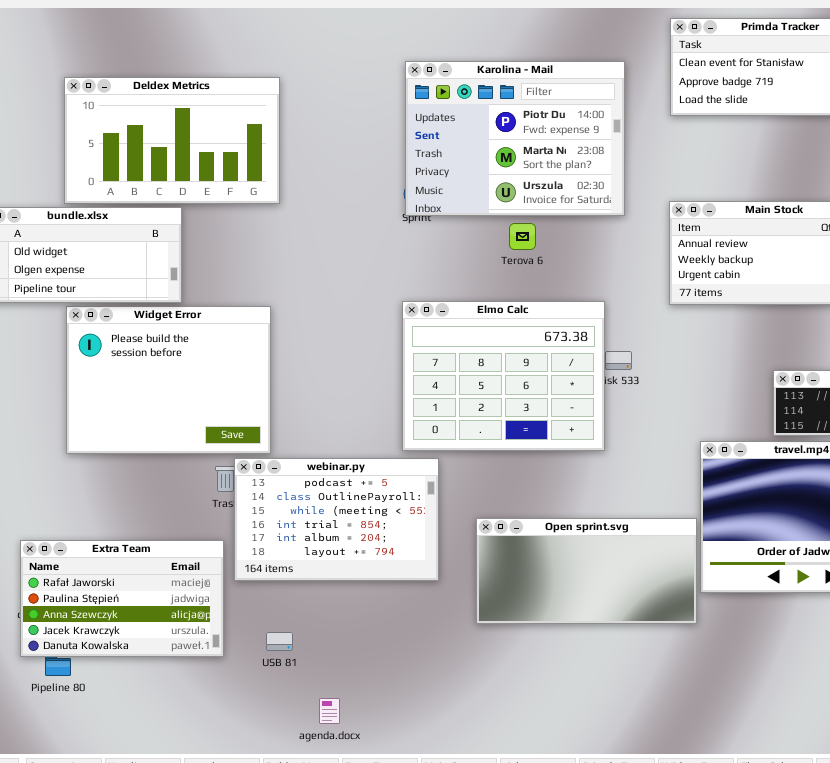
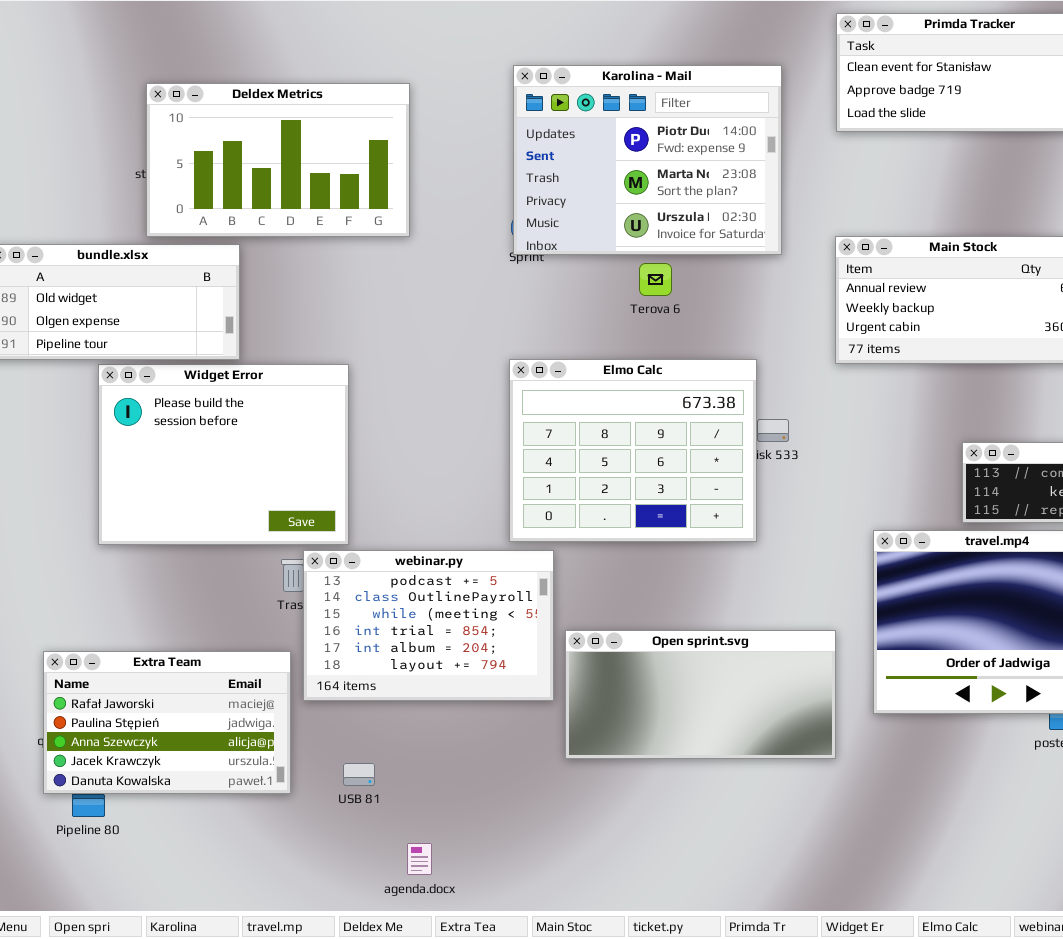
Deldex Metrics: [64,77,280,204] -> [146,83,410,237], moved
Open sprint.svg: [476,518,697,624] -> [565,630,836,759], moved

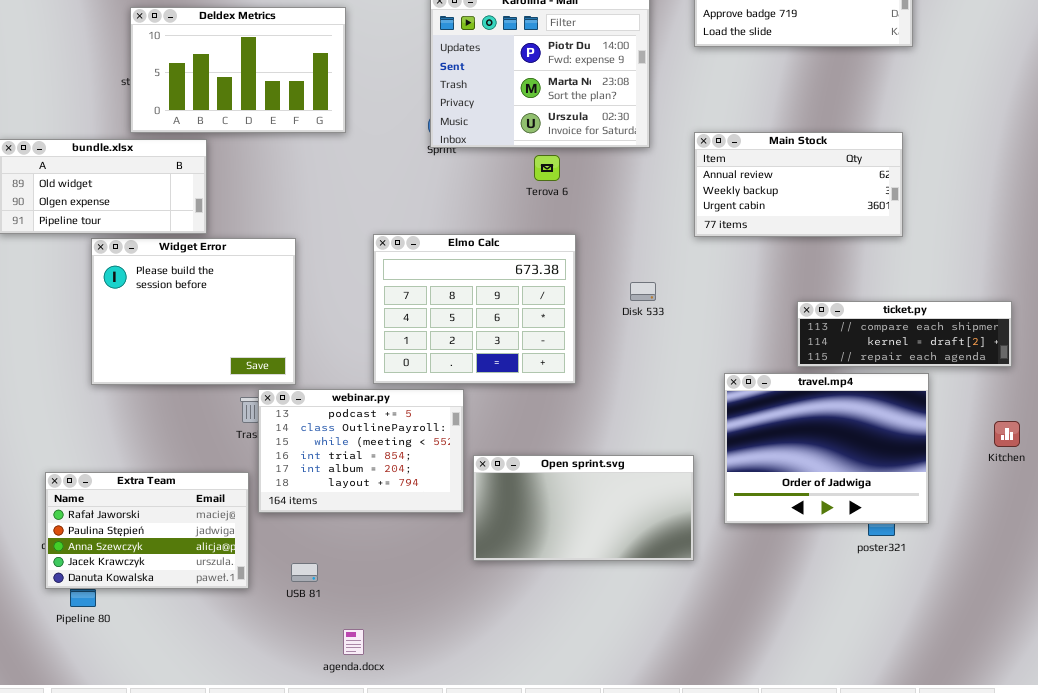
Elmo Calc: [509,359,757,542] -> [373,234,576,384], moved

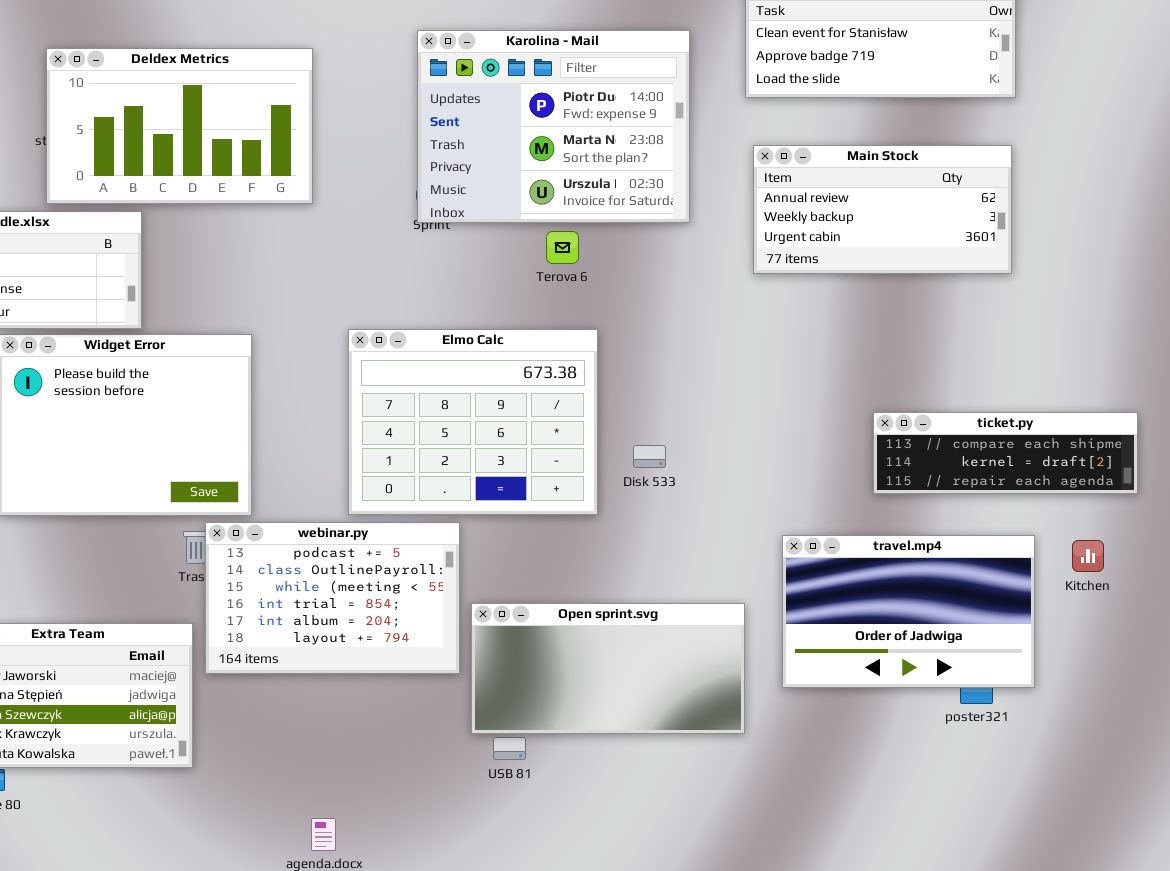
Main Stock: [694,132,903,237] -> [753,145,1012,274], moved
Disk 533: [630,282,656,301] -> [633,445,666,468], moved
travel.mp4: [724,373,929,524] -> [782,535,1035,688], resized
Kitchen: [994,421,1020,447] -> [1072,540,1104,572], moved
USB 81: [291,563,318,582] -> [493,737,526,760], moved

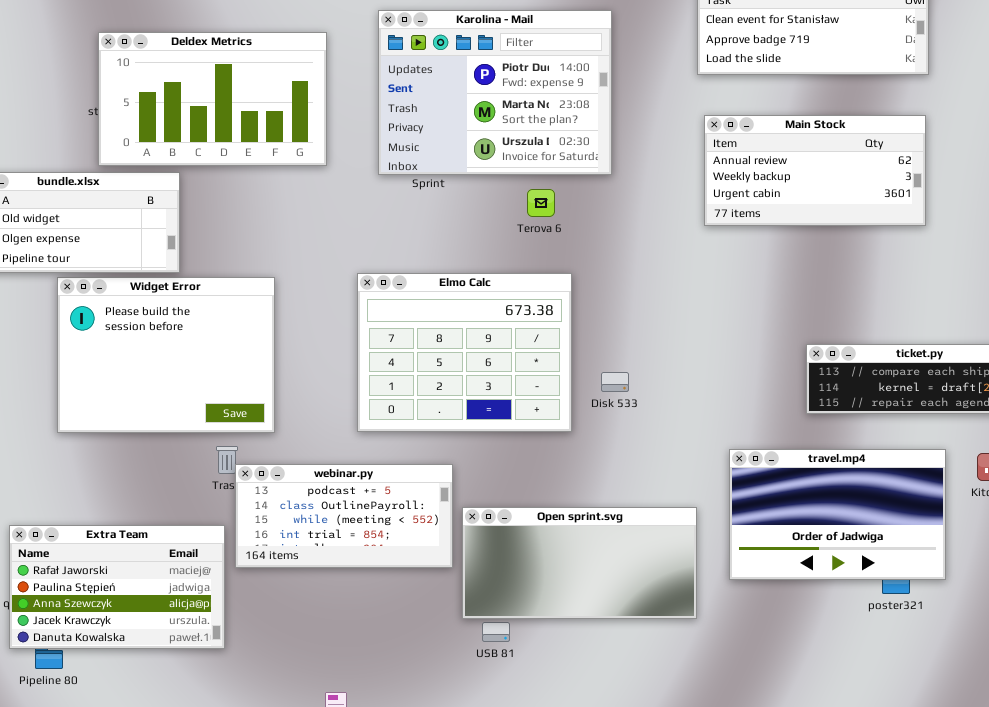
Karolina - Mail: [417,30,690,223] -> [378,10,612,175], moved
webinar.py: [205,522,460,674] -> [235,464,453,568], resized

